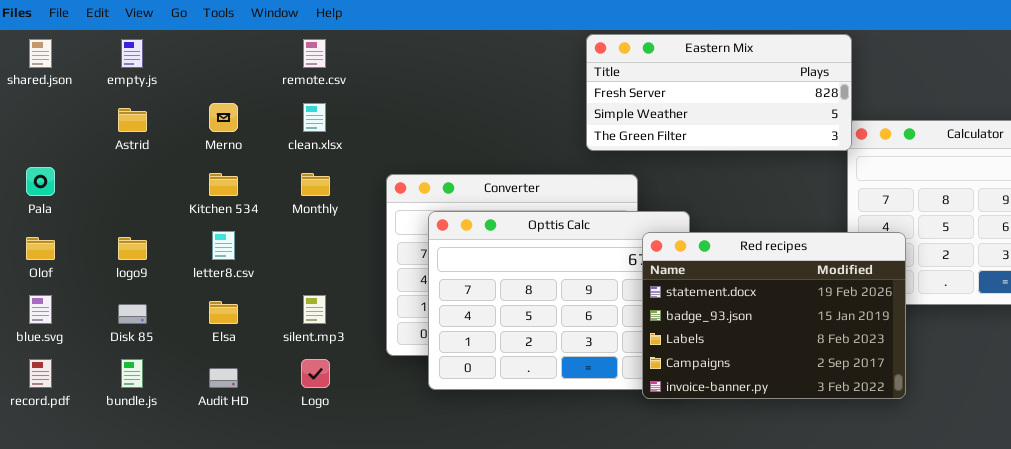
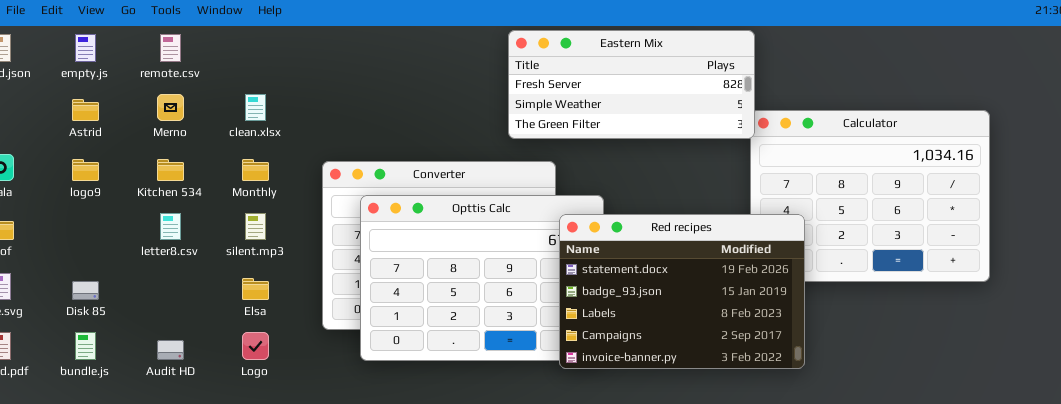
remote.csv: [303,39,326,68] -> [160,34,181,62], moved
logo9: [118,237,147,260] -> [72,159,99,181], moved
silent.mp3: [303,295,326,324] -> [245,213,266,240], moved
Elsa: [209,301,238,324] -> [242,278,269,300], moved

